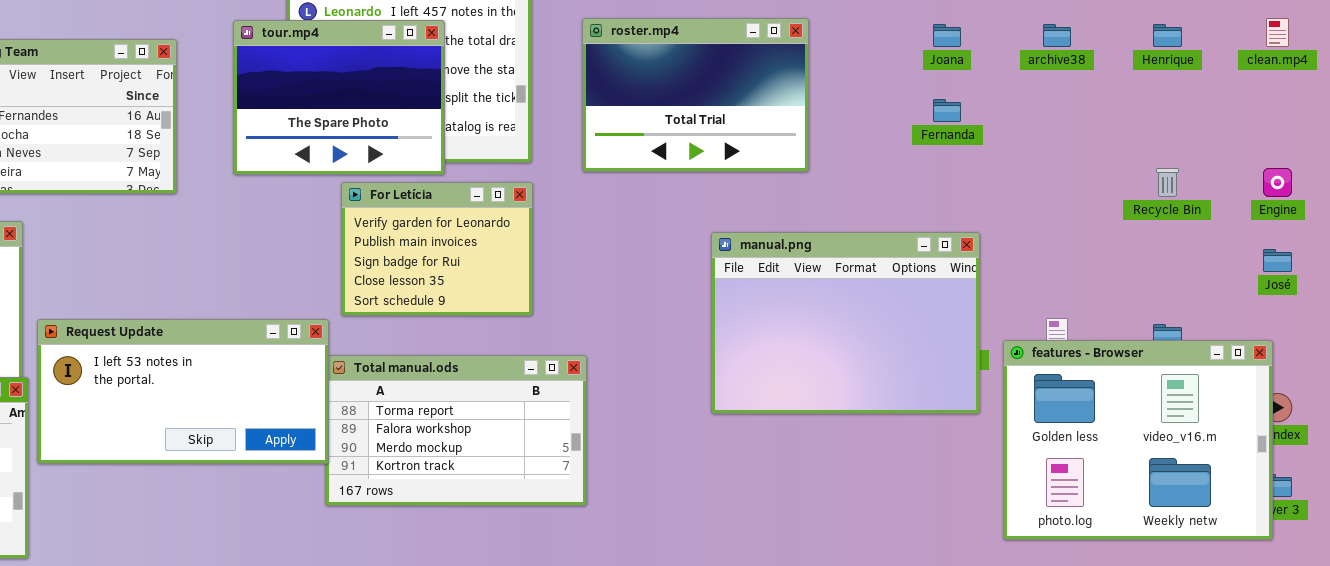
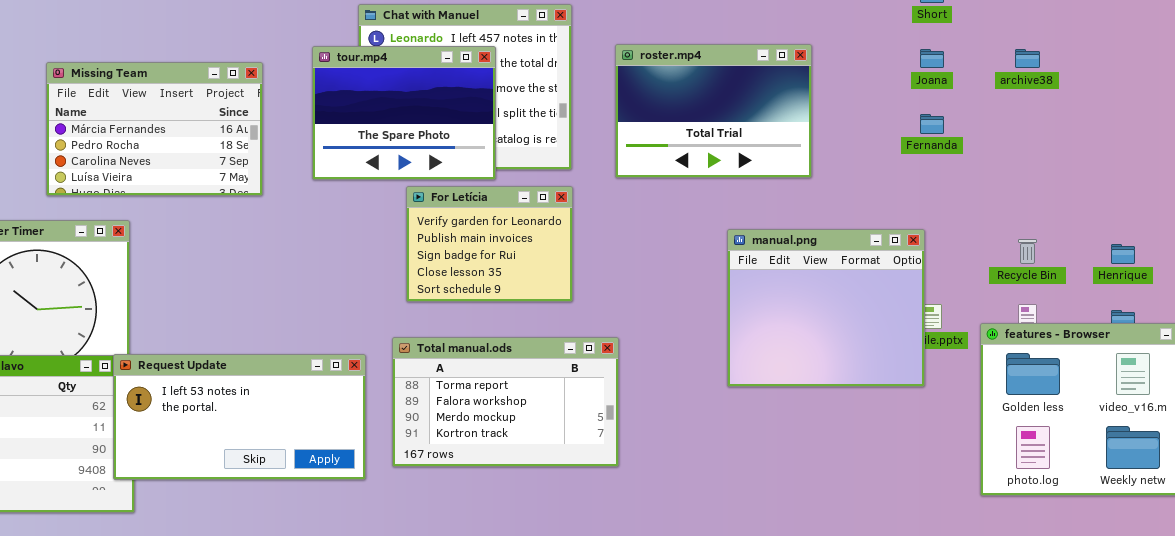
Henrique: [1153,24,1182,47] -> [1111,244,1135,264], moved
Recycle Bin: [1156,168,1179,197] -> [1018,239,1037,264], moved
manual.png: [711,232,980,414] -> [727,229,925,387], resized
Request Update: [37,319,329,464] -> [113,354,366,480], moved

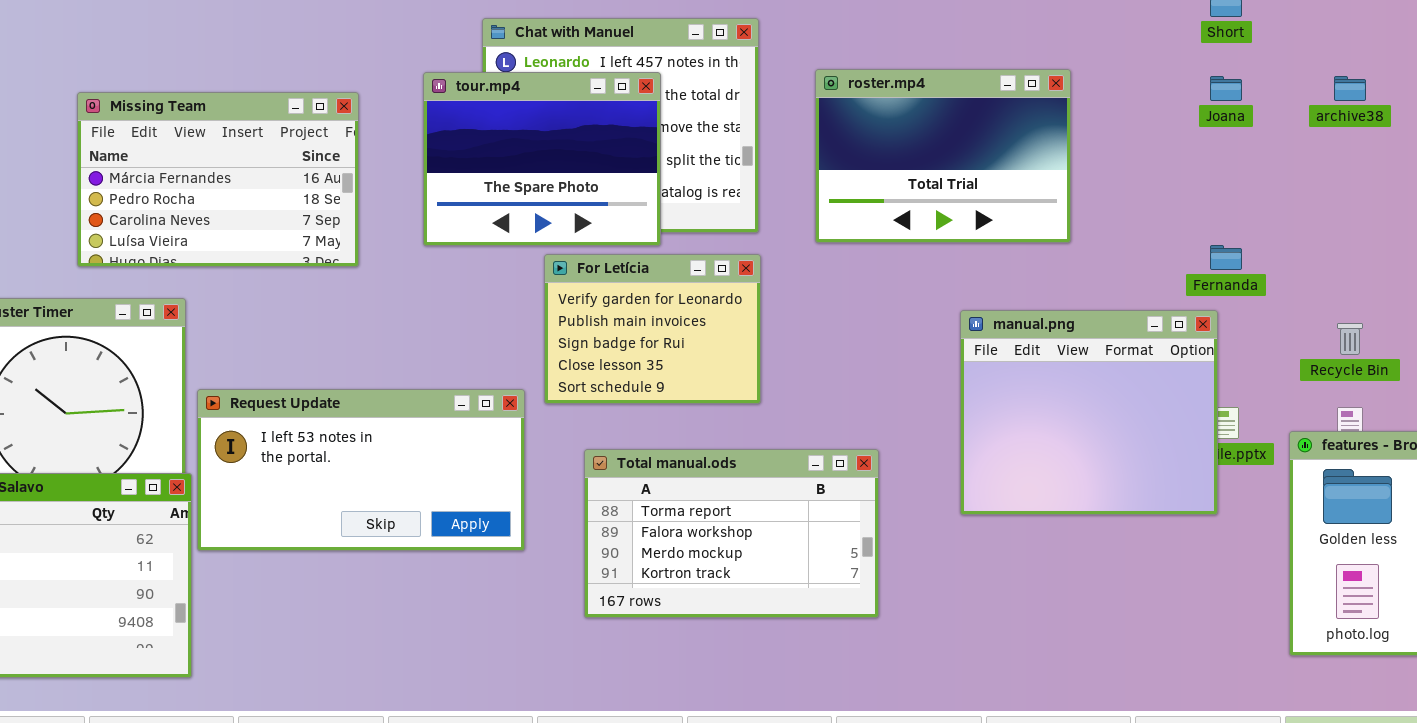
Fernanda: [920,114,944,134] -> [1210,245,1242,270], moved
Total manual.ods: [392,337,619,467] -> [584,449,879,618], moved
Request Update: [113,354,366,480] -> [197,389,525,551], moved

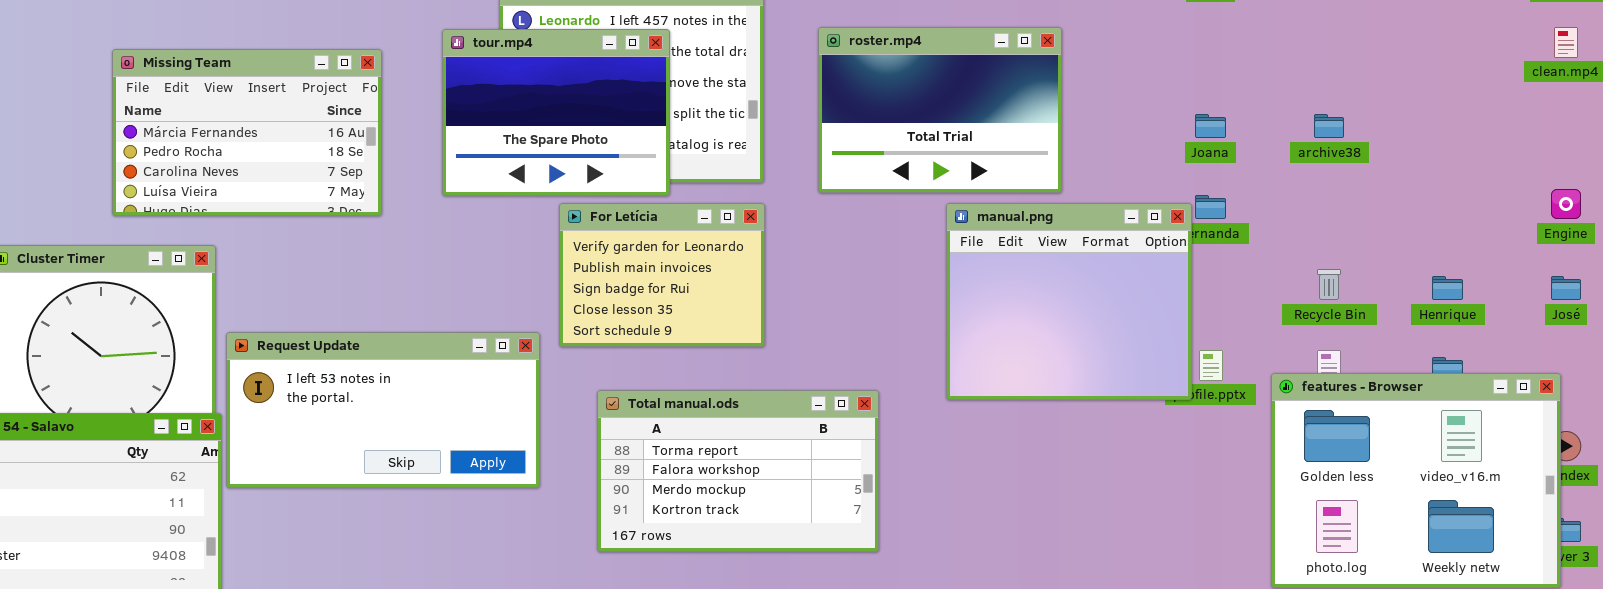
Joana: [1210,76,1242,101] -> [1195,114,1226,138], moved
archive38: [1334,76,1366,101] -> [1314,114,1344,138], moved
manual.png: [960,310,1218,515] -> [946,203,1192,400], moved

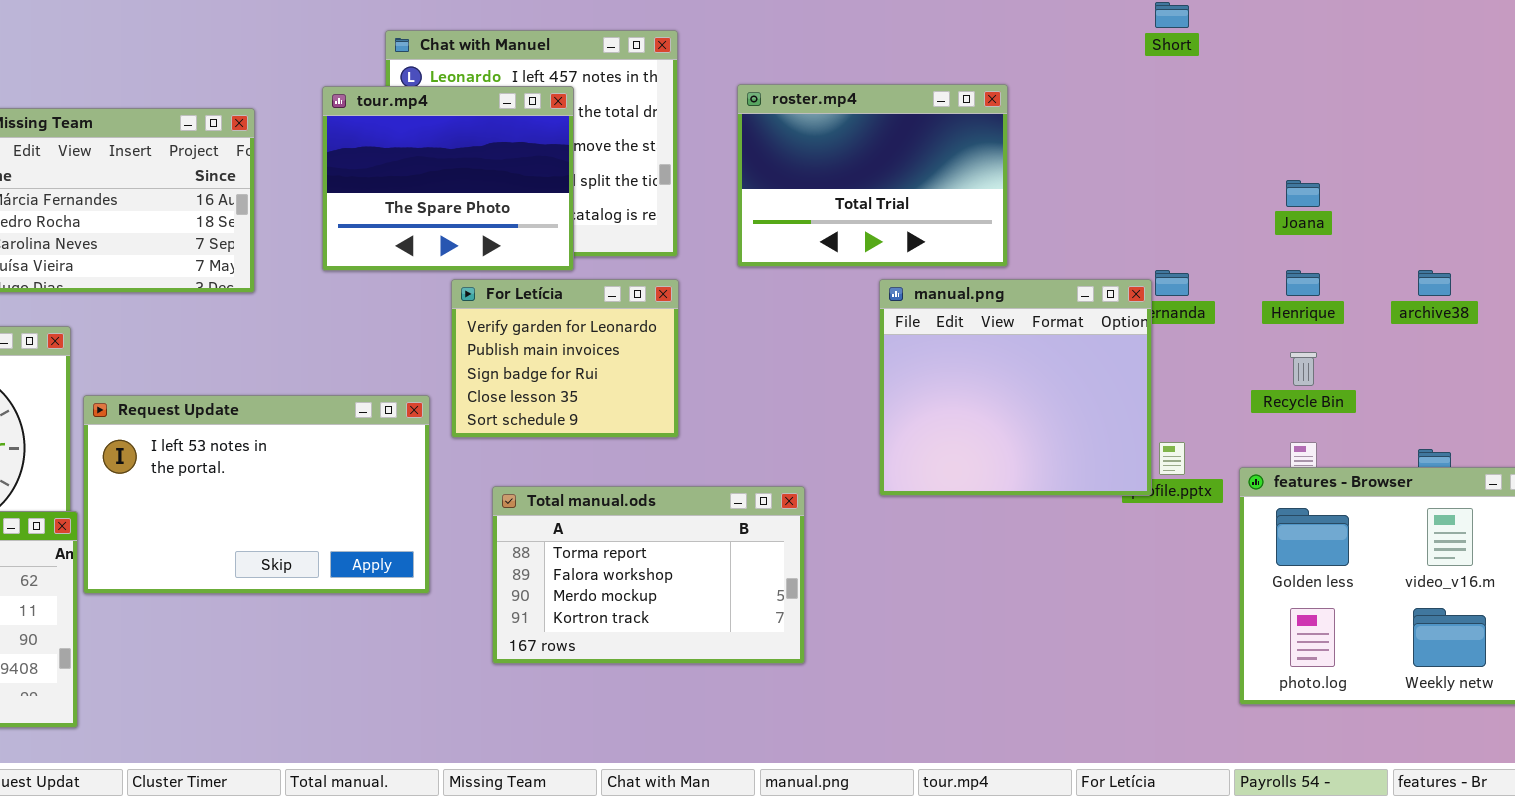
Joana: [1195,114,1226,138] -> [1286,180,1320,207], moved
archive38: [1314,114,1344,138] -> [1418,270,1451,296], moved
Henrique: [1432,276,1463,300] -> [1286,270,1320,296], moved
Request Update: [226,332,540,488] -> [83,395,430,594], resized

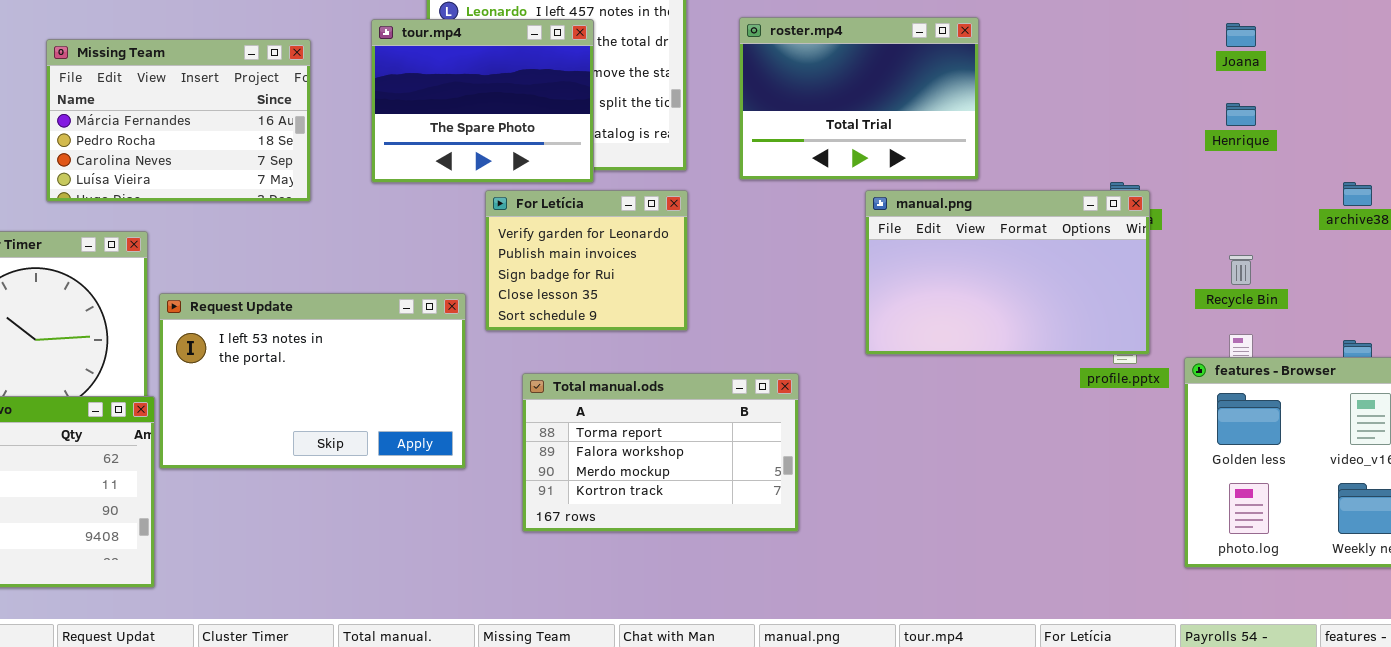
Joana: [1286,180,1320,207] -> [1226,23,1256,47], moved
Henrique: [1286,270,1320,296] -> [1226,103,1256,126], moved
manual.png: [879,279,1152,496] -> [865,190,1150,355], resized

